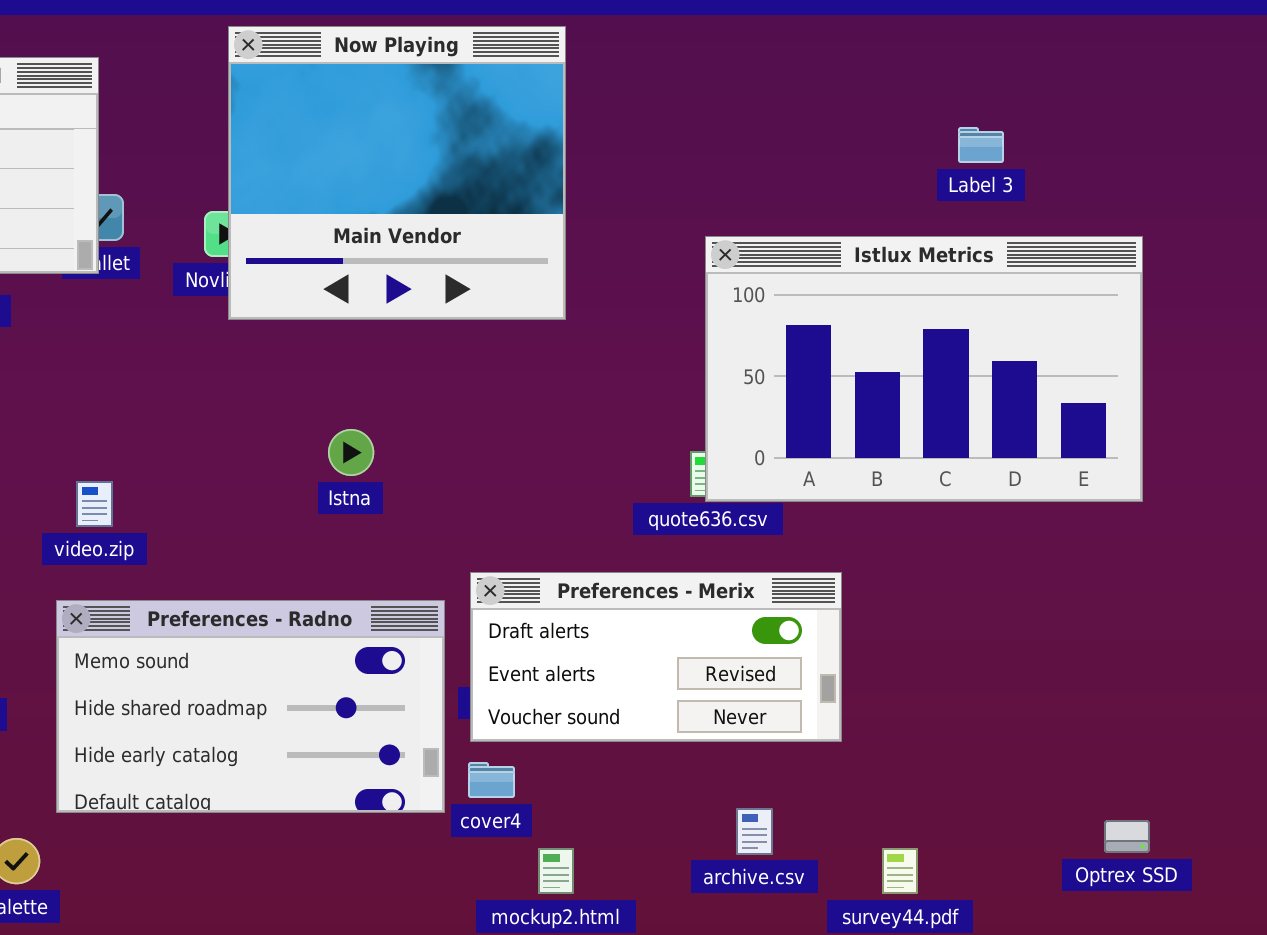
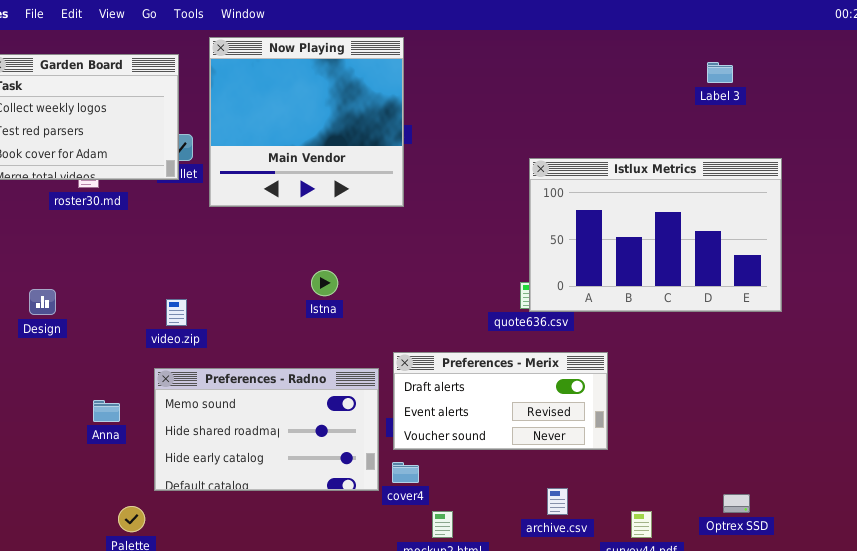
Now Playing: [228,26,566,320] -> [209,37,404,207], moved
Label 3: [958,127,1004,163] -> [707,62,733,83], moved
Optrex SSD: [1104,820,1150,853] -> [723,494,750,513], moved

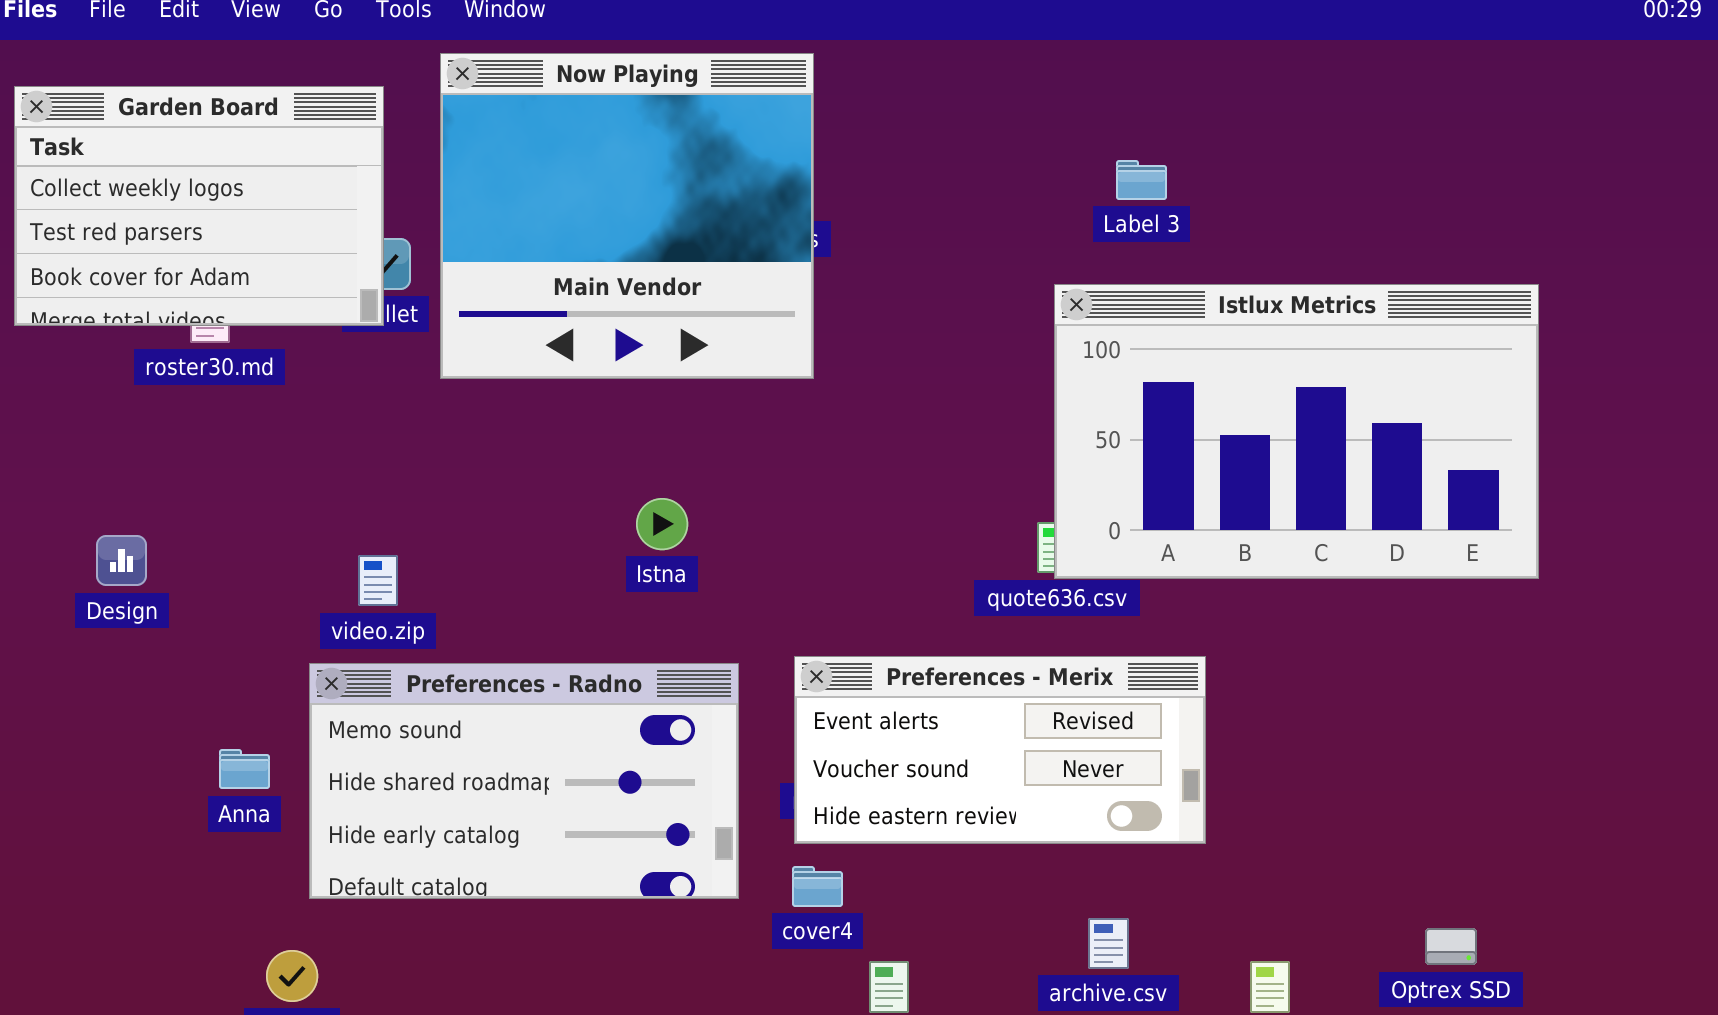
Label 3: [707,62,733,83] -> [1116,160,1167,200], moved
Preferences - Merix: [393,352,608,450] -> [794,656,1206,844], scrolled down 1 row
Preferences - Radno: [154,368,379,491] -> [309,663,739,899], moved

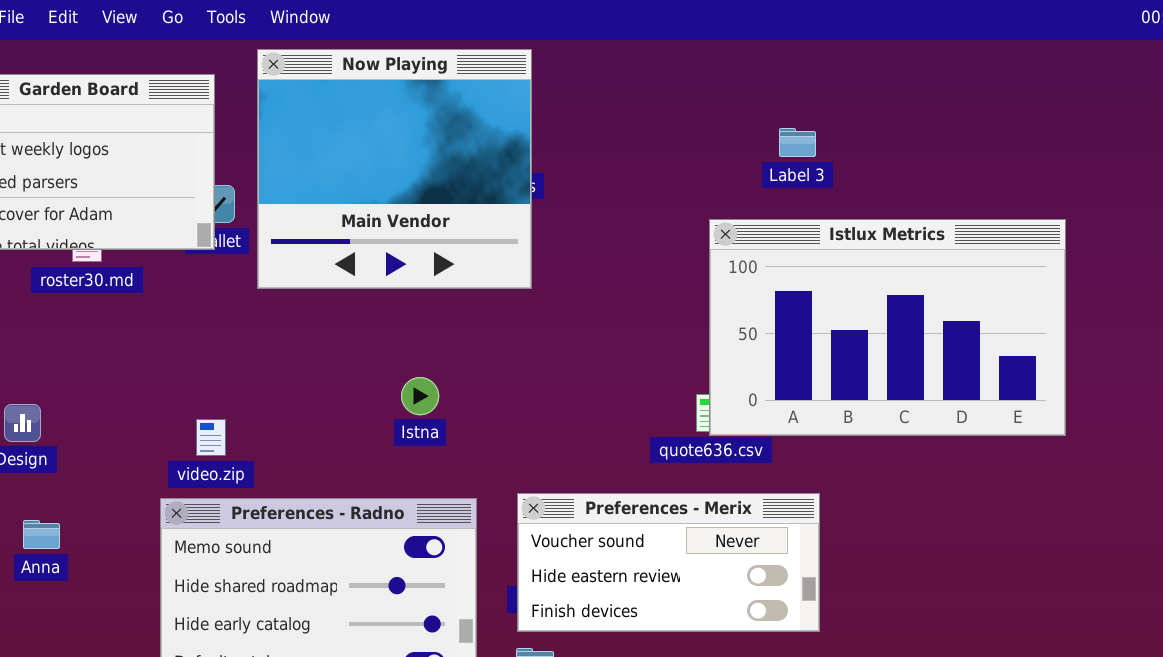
Label 3: [1116,160,1167,200] -> [779,128,816,157], moved
Preferences - Merix: [794,656,1206,844] -> [517,493,820,632], scrolled down 1 row
Anna: [219,749,270,789] -> [23,520,60,549], moved

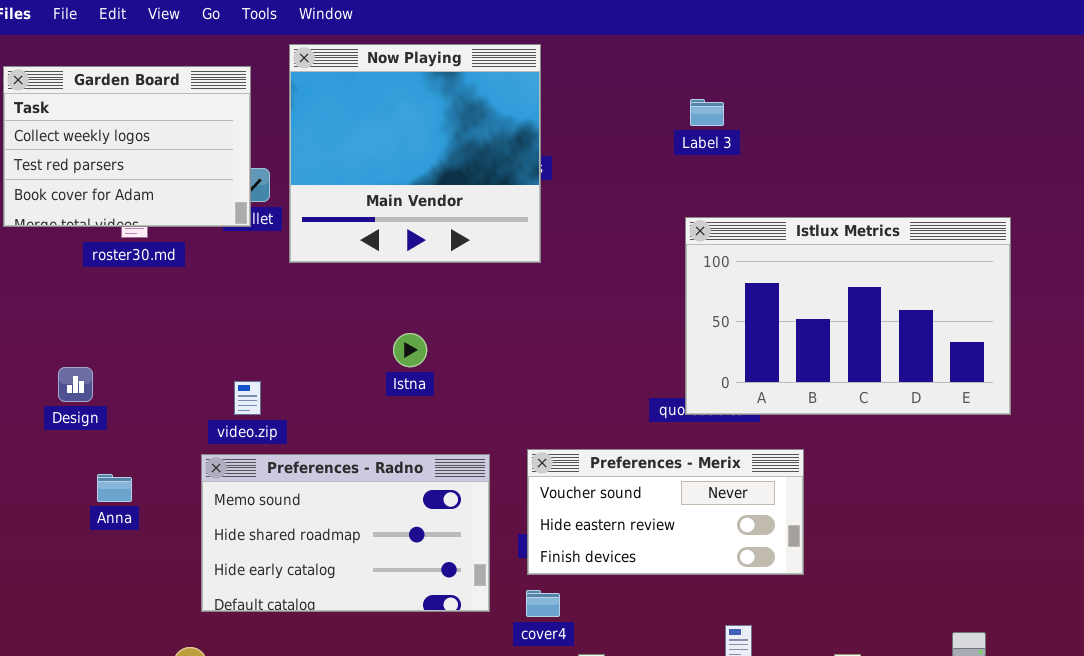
Label 3: [779,128,816,157] -> [690,99,724,126], moved
Istlux Metrics: [709,219,1066,436] -> [685,217,1011,415], moved
Istna: [401,377,439,415] -> [393,333,427,367], moved
Anna: [23,520,60,549] -> [97,474,132,502], moved

